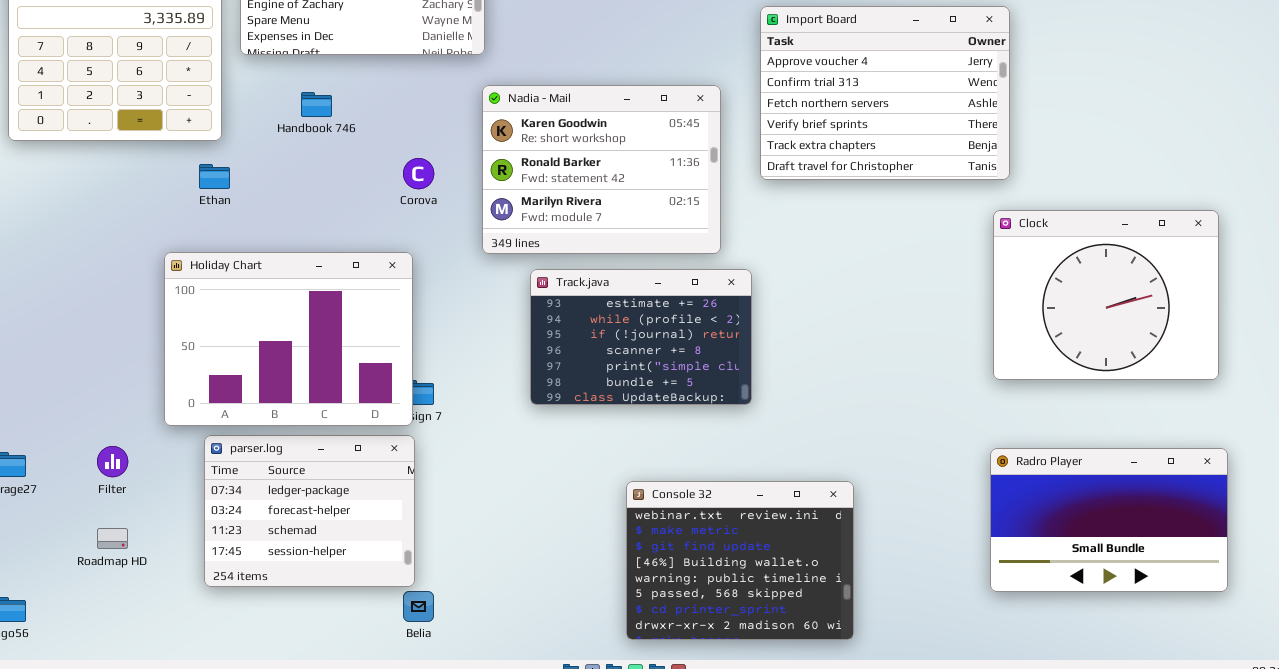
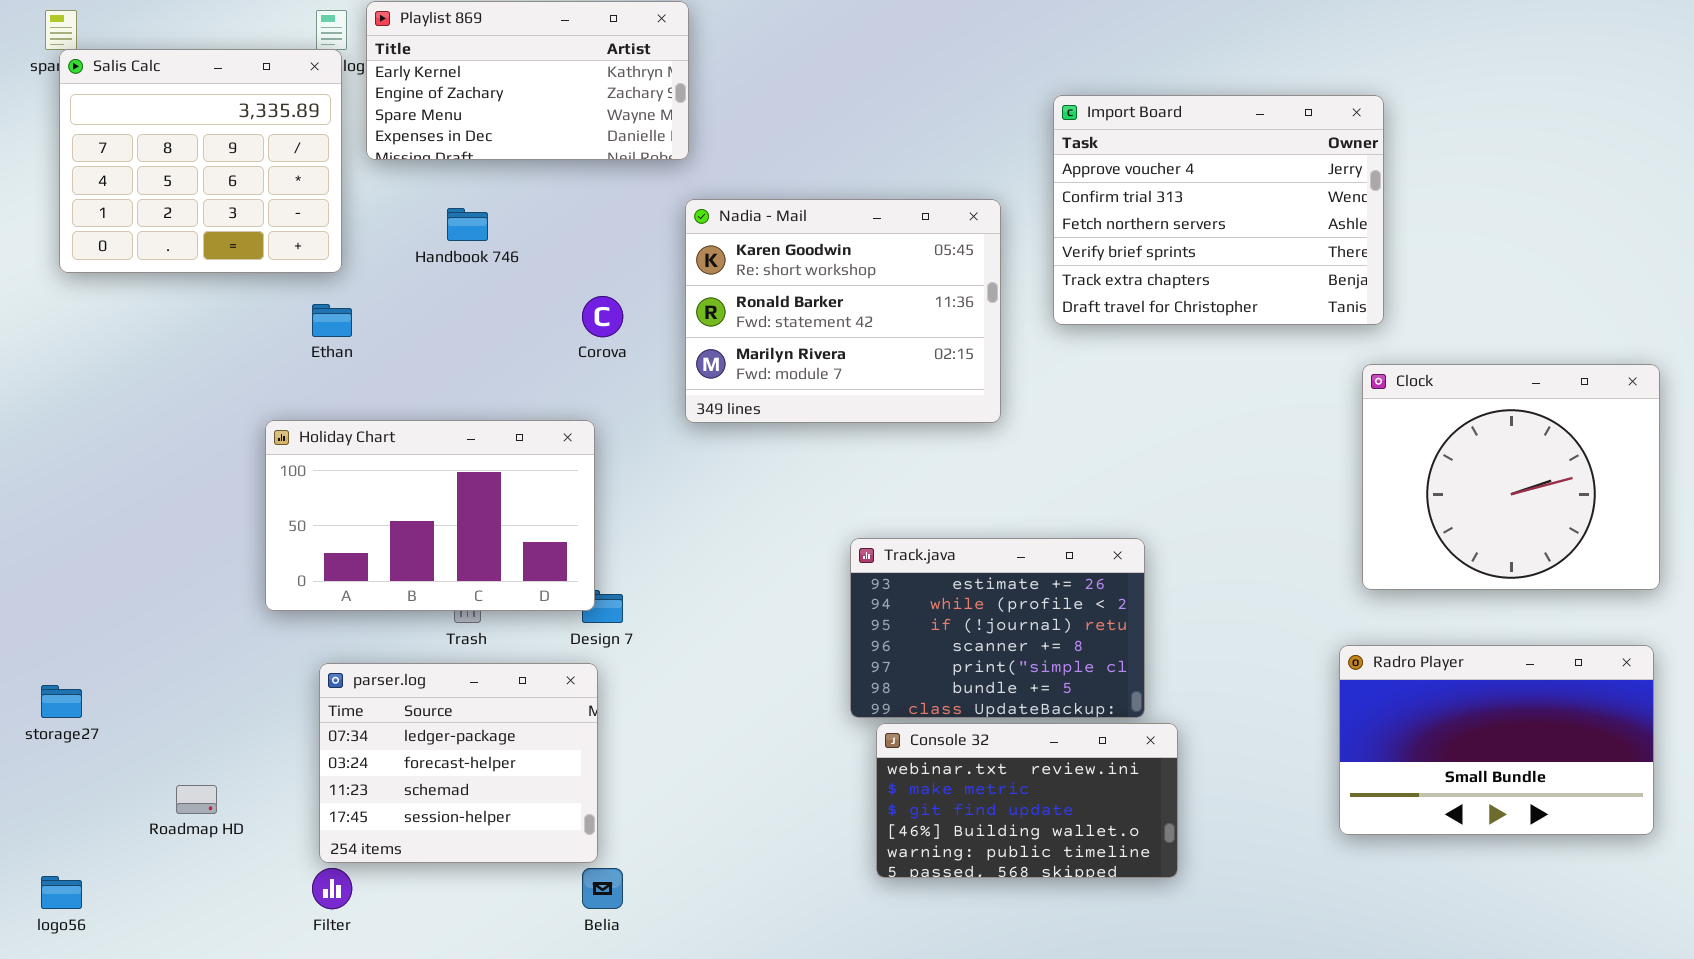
Holiday Chart: [164,252,413,426] -> [265,420,595,611], resized
Track.java: [530,269,752,405] -> [850,538,1145,718], moved
Filter: [97,446,128,477] -> [312,868,352,909], moved
Radro Player: [990,448,1228,592] -> [1339,645,1654,835], moved
Console 32: [626,481,854,640] -> [876,723,1178,878], resized

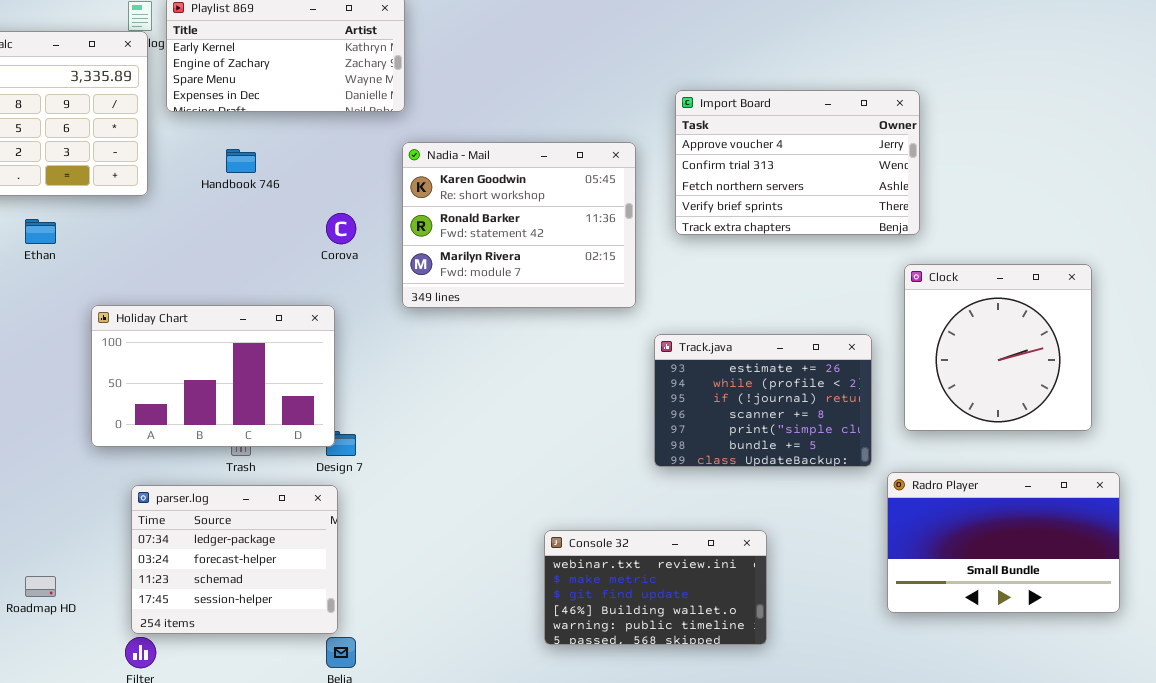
Import Board: [1053,95,1384,325] -> [675,90,920,235], resized
Ethan: [312,304,352,337] -> [25,219,56,244], moved
Clock: [1362,364,1660,590] -> [904,264,1092,431], resized
Track.java: [850,538,1145,718] -> [654,334,872,467], moved

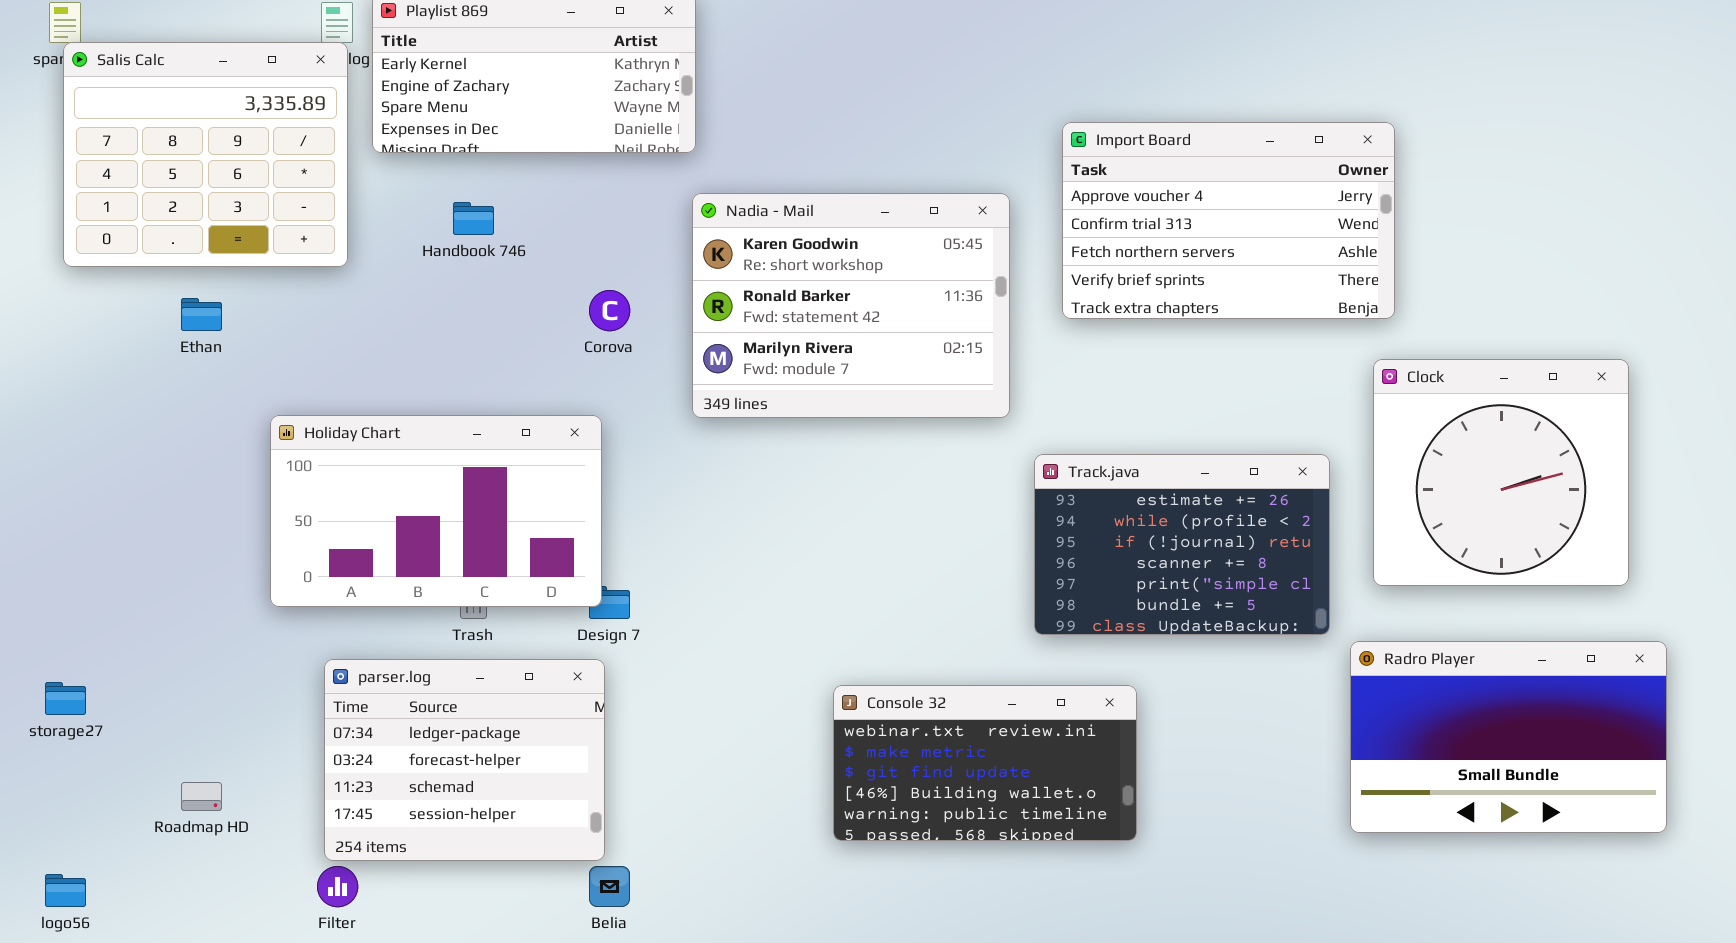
Console 32: [544,530,767,645] -> [833,685,1137,841], moved

